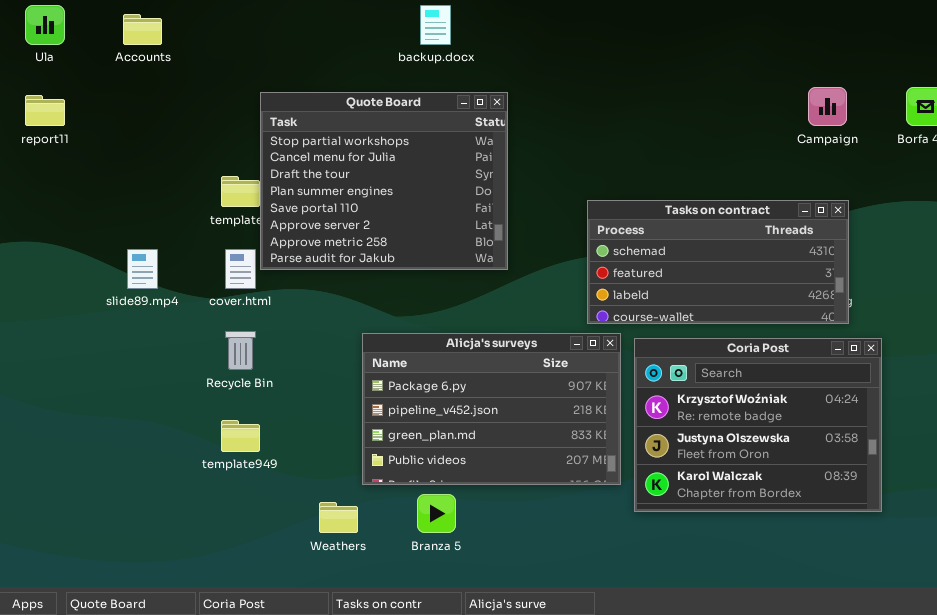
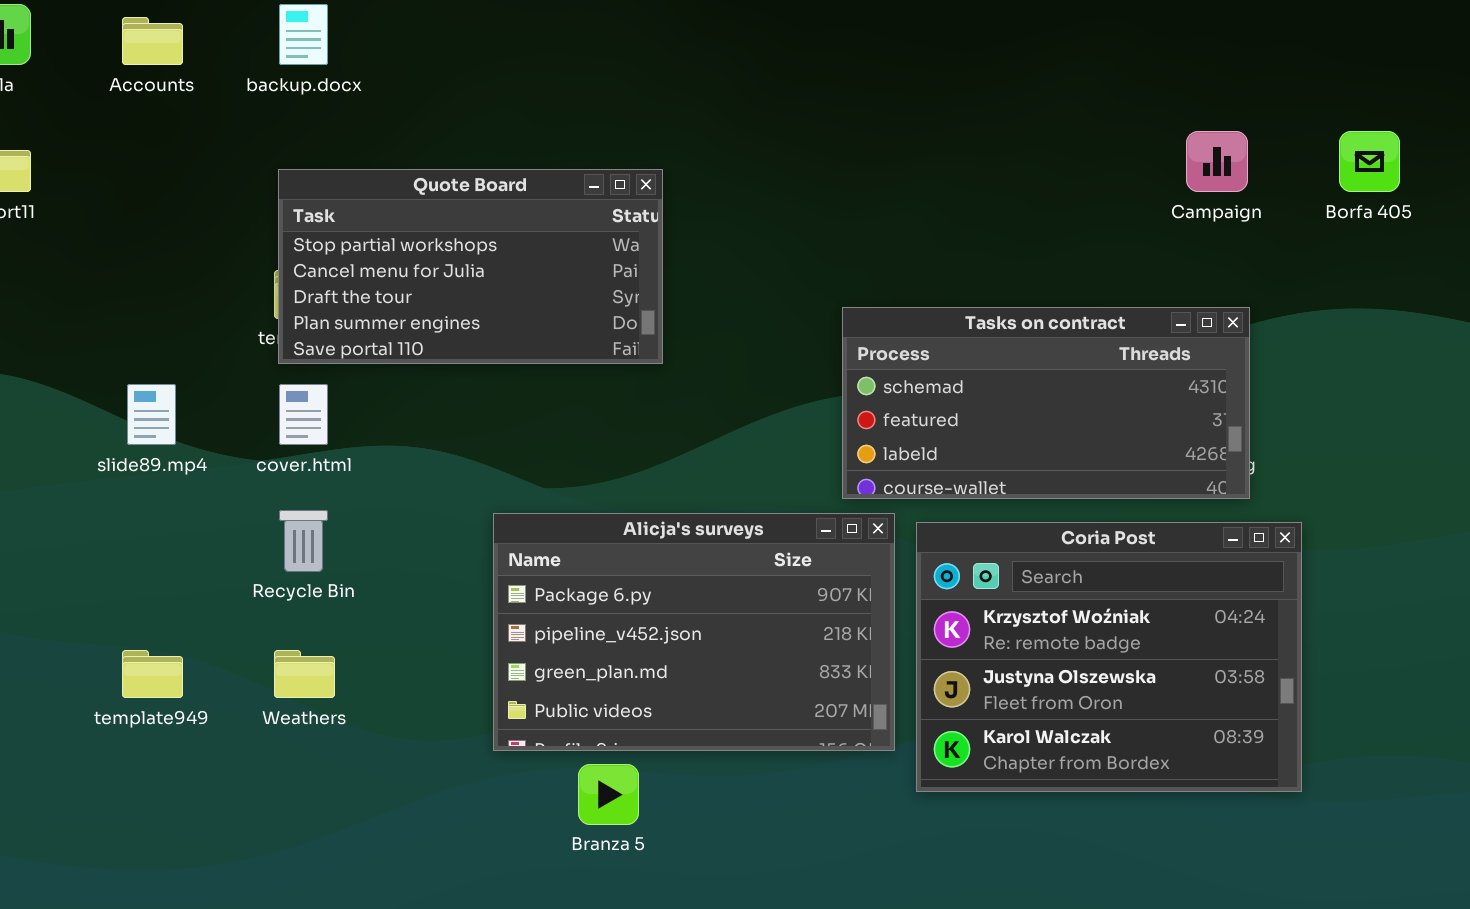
backup.docx: [420,5,451,45] -> [279,4,328,65], moved
Quote Board: [260,92,508,270] -> [278,169,663,364], moved, resized
template949: [221,420,260,452] -> [122,650,183,698], moved
Weathers: [319,502,358,533] -> [274,650,335,698], moved

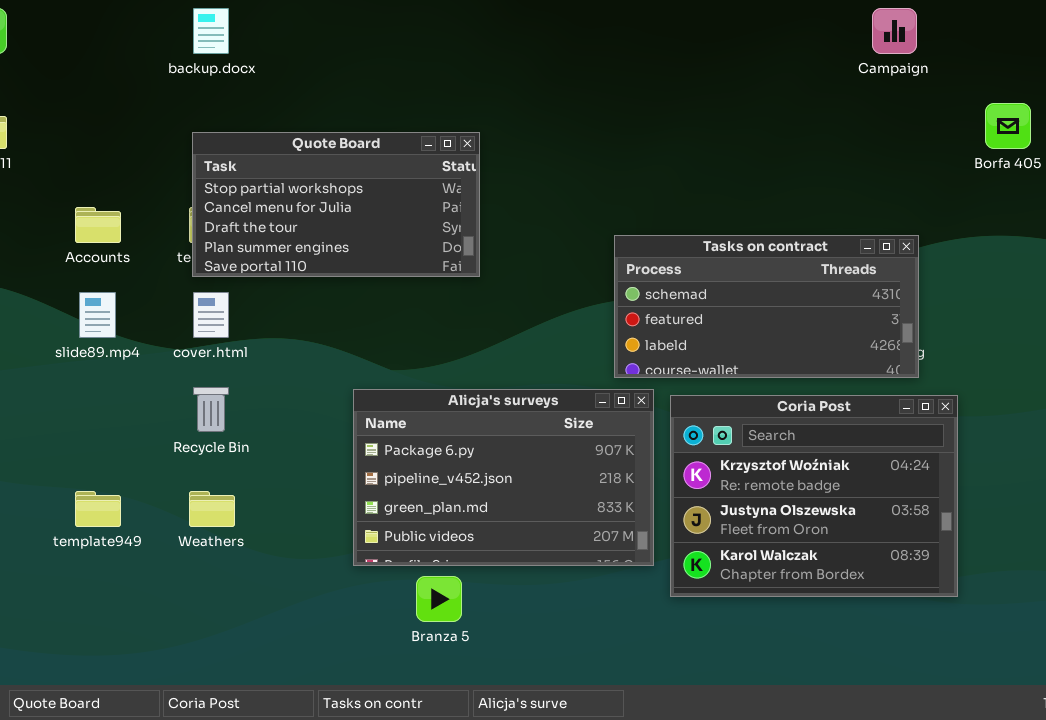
Accounts: [122,17,183,65] -> [75,207,121,243], moved
Campaign: [1186,131,1248,192] -> [872,8,917,54], moved

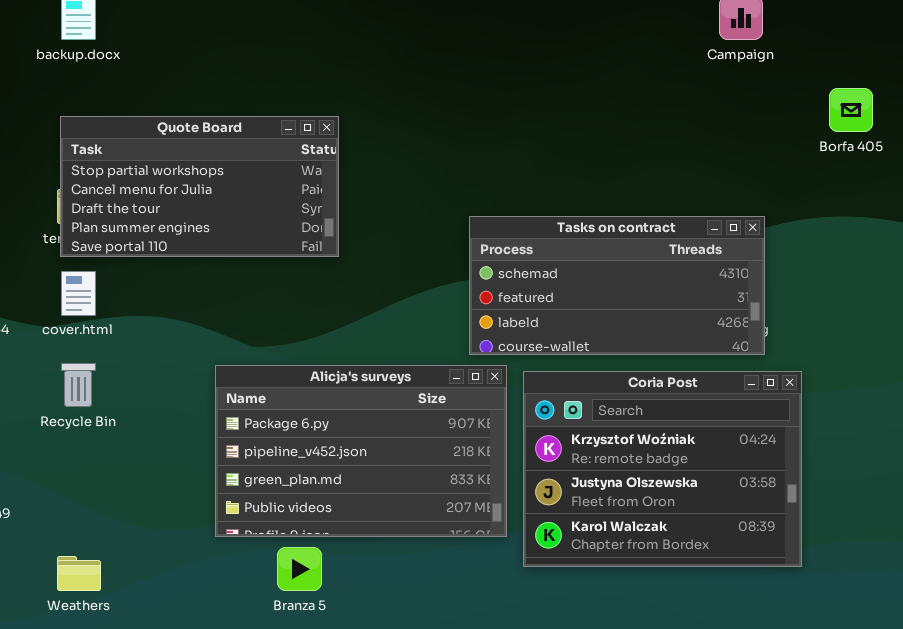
Weathers: [189,491,235,527] -> [57,556,101,591], moved

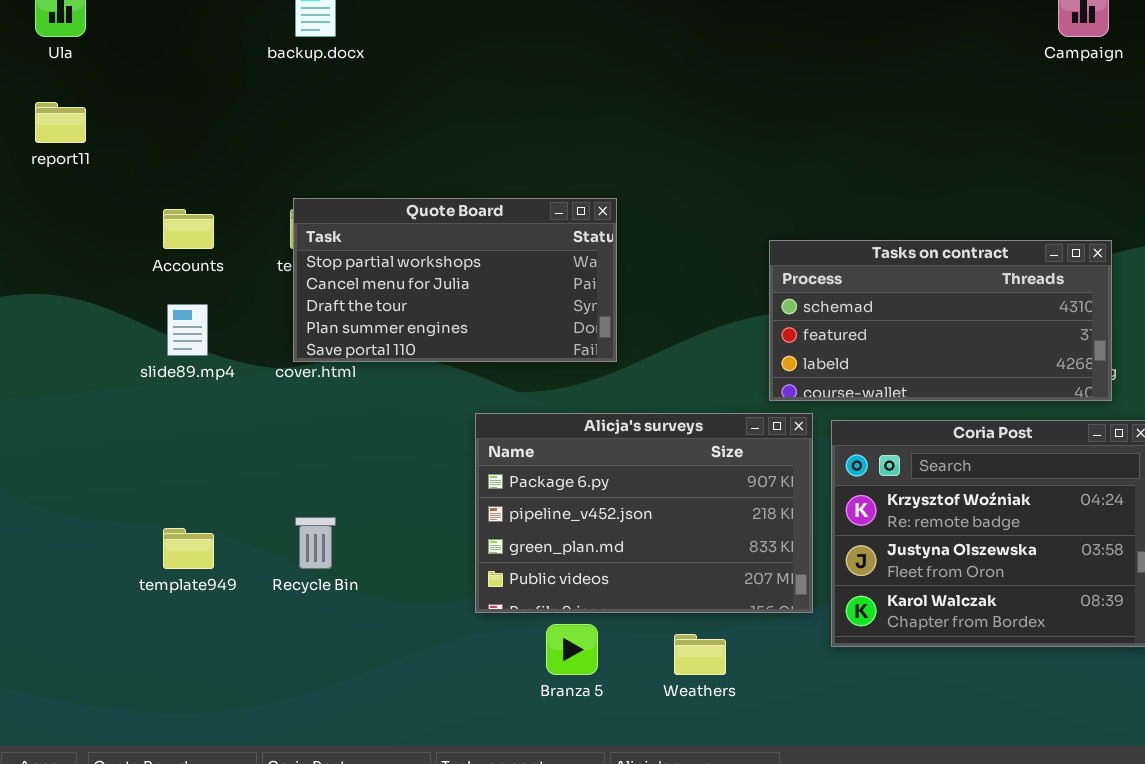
Quote Board: [60,116,339,257] -> [293,198,617,362], moved
Recycle Bin: [61,363,96,407] -> [295,517,336,569], moved
Weathers: [57,556,101,591] -> [674,634,726,675], moved

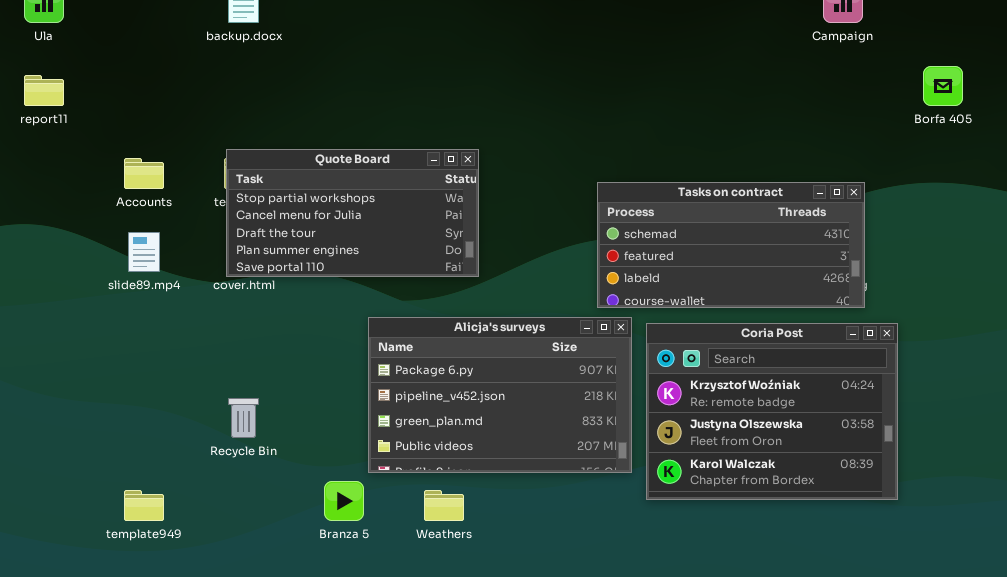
template949: [163,528,214,569] -> [124,490,164,521], moved
Branza 5: [546,624,598,675] -> [324,481,364,521], moved
Weathers: [674,634,726,675] -> [424,490,464,521], moved

